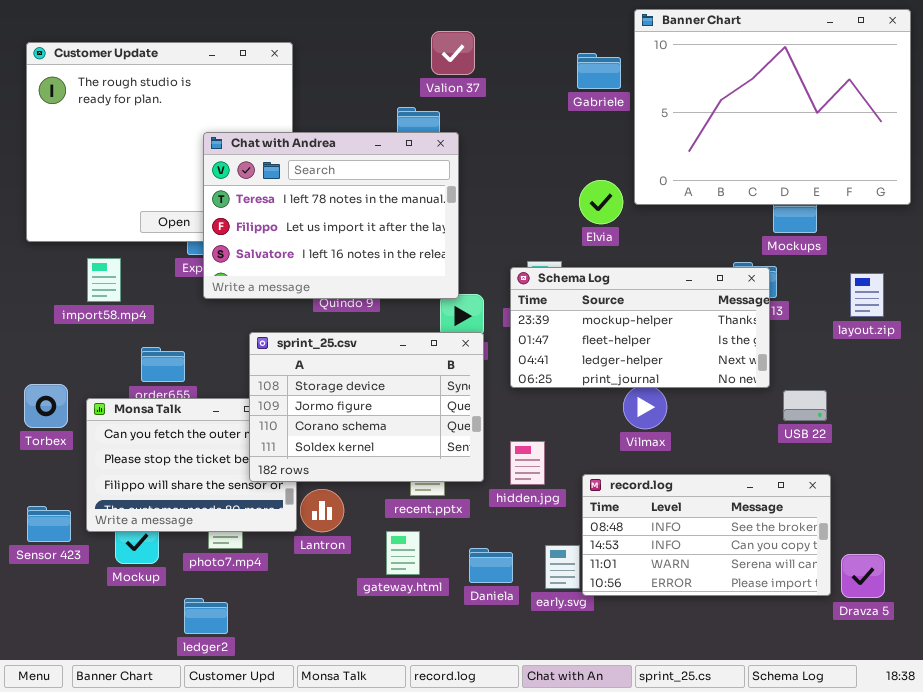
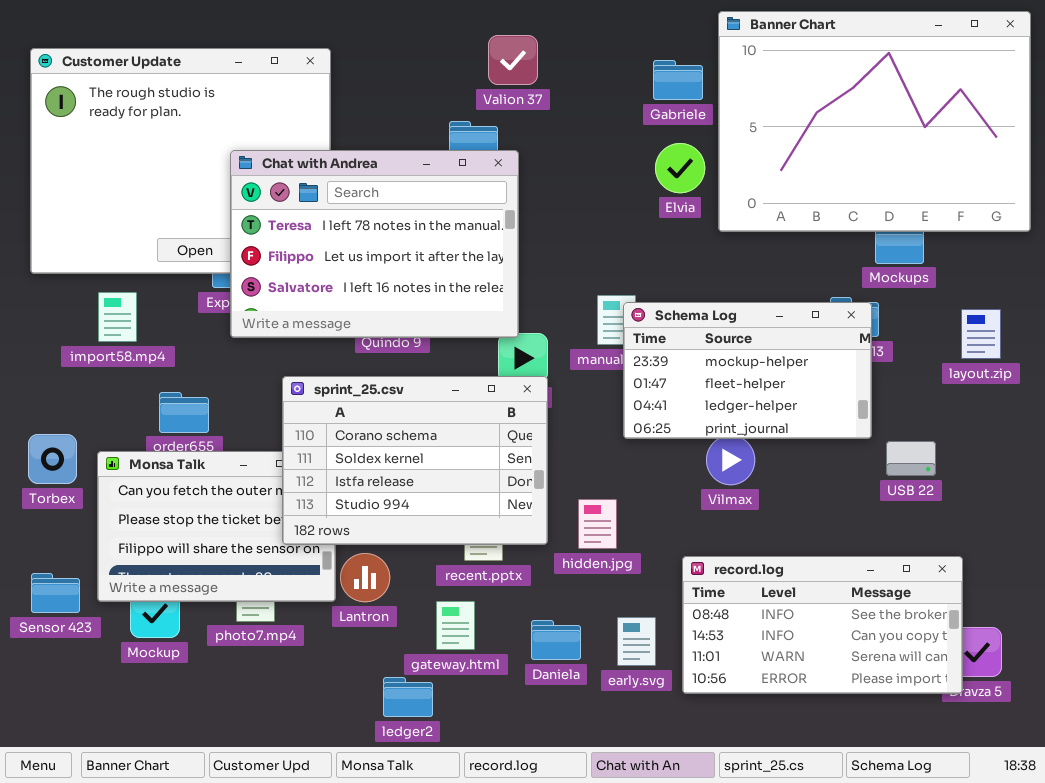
Elvia: [579,180,623,224] -> [655,143,705,193], moved
Schema Log: [510,267,770,388] -> [623,302,872,439], resized
sprint_25.csv: [249,332,484,482] -> [282,376,548,545], scrolled down 2 rows
record.log: [582,474,831,596] -> [682,556,963,694], moved
ledger2: [184,598,228,634] -> [383,677,433,717], moved

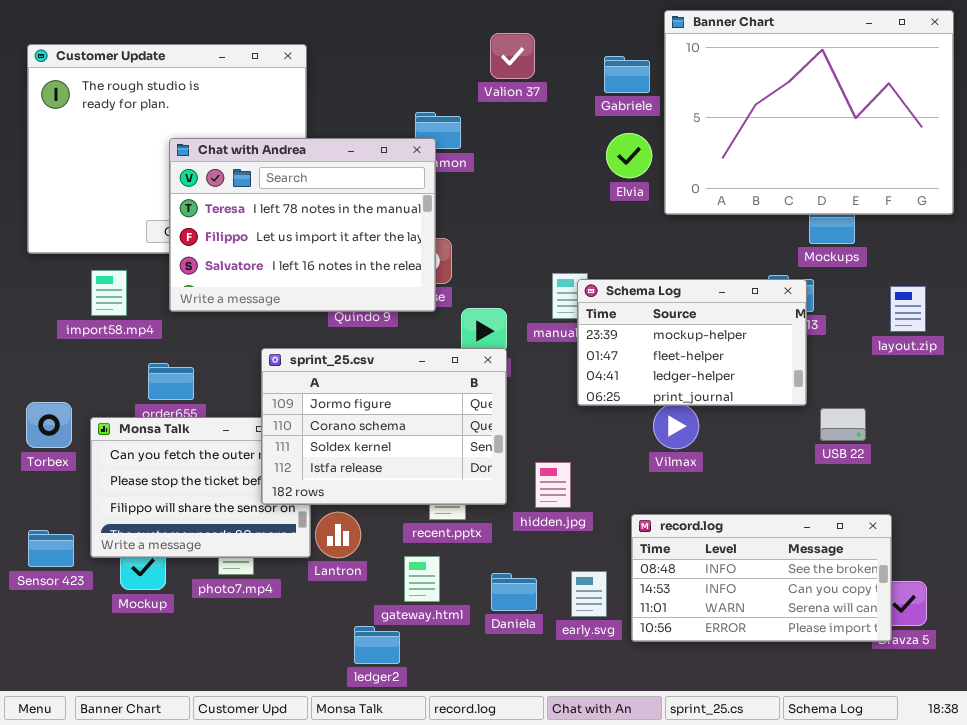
Valion 37: [488,35,538,85] -> [490,33,535,79], moved
Chat with Andrea: [230,150,519,338] -> [169,138,436,312], moved
sprint_25.csv: [282,376,548,545] -> [261,348,507,505], scrolled up 1 row

